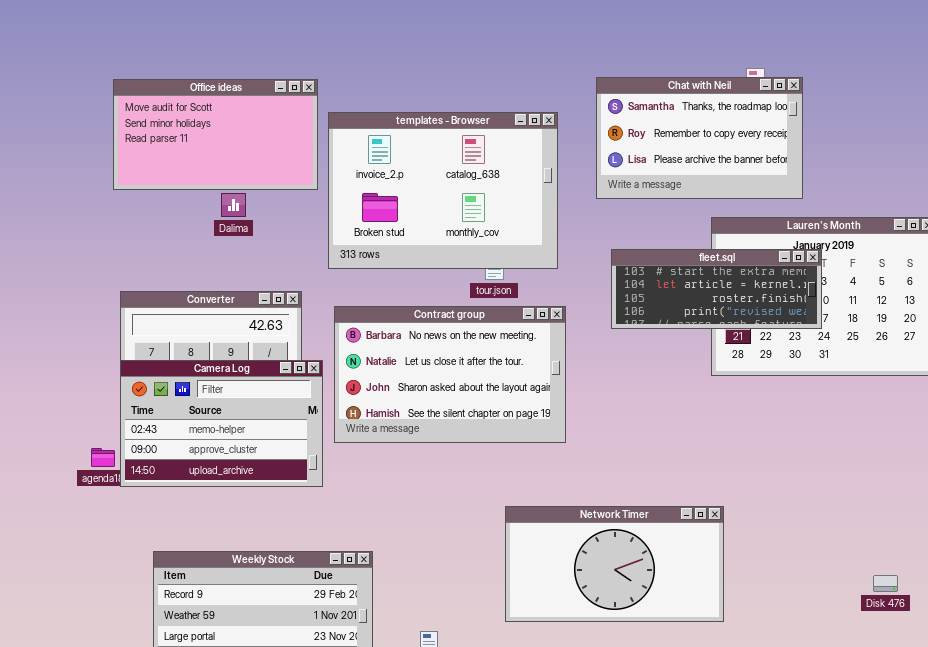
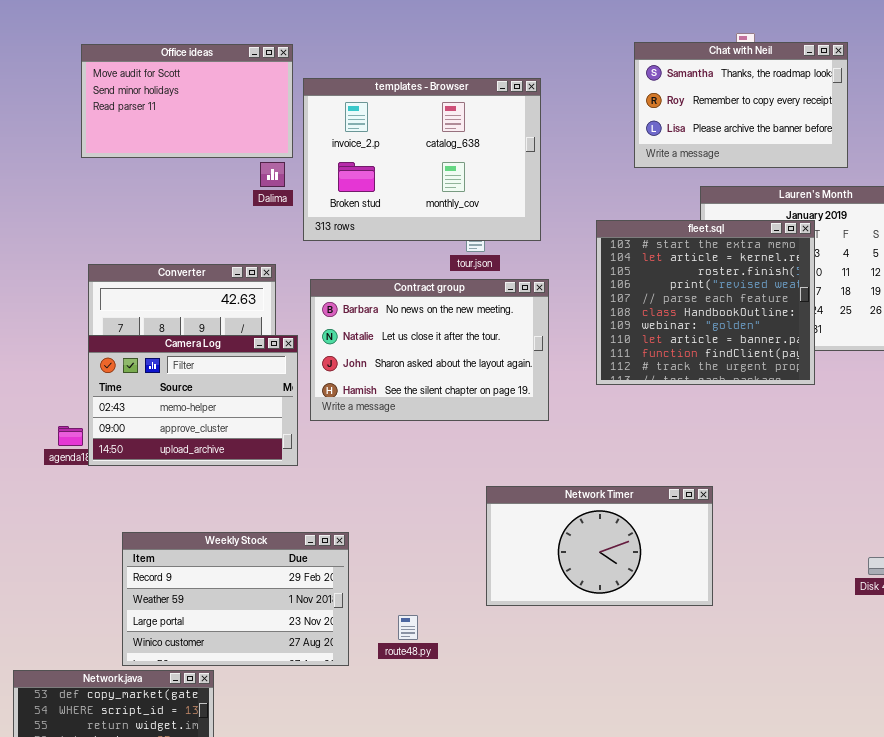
Chat with Neil: [596,77,803,199] -> [634,42,848,168], moved
Dalima: [221,193,246,217] -> [260,162,285,187], moved
fleet.sql: [611,249,822,329] -> [596,220,815,385], resized

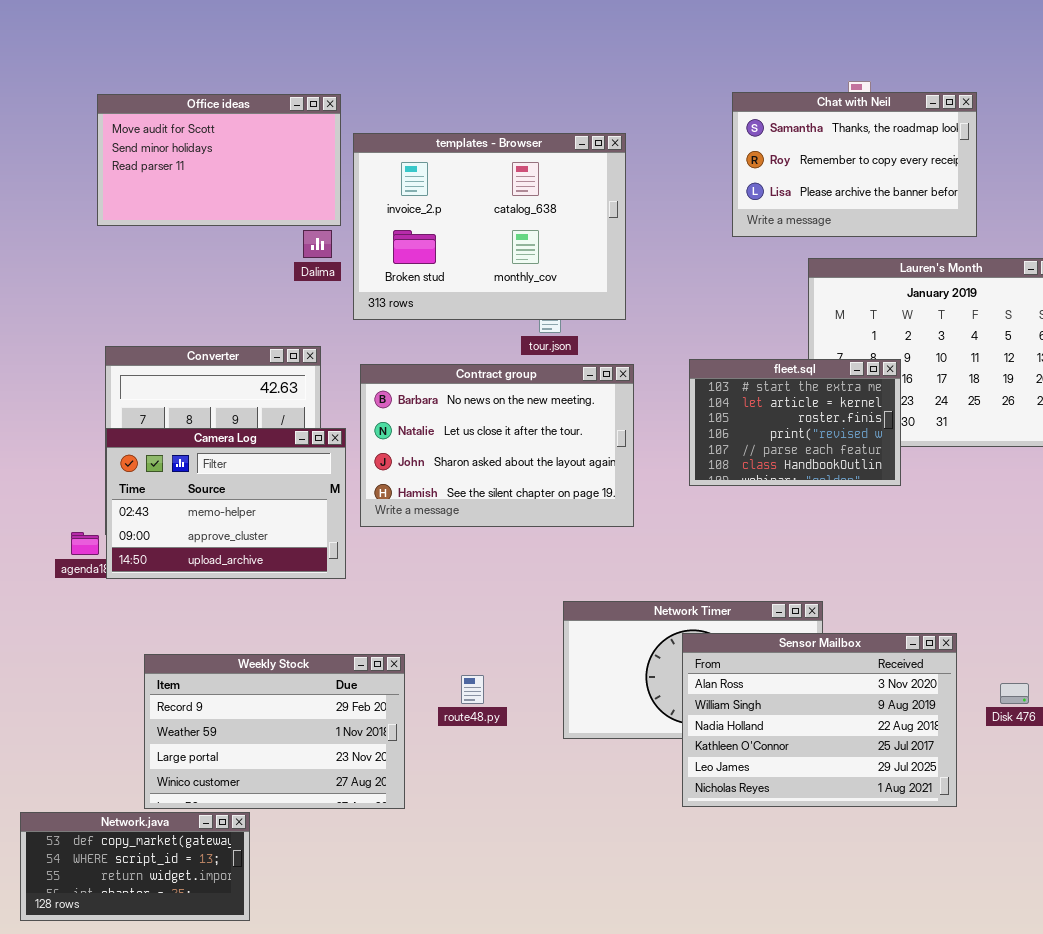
fleet.sql: [596,220,815,385] -> [689,359,901,486], resized
Sensor Mailbox: none -> [682,633,957,807], opened
route48.py: [398,615,418,640] -> [461,675,484,704], moved

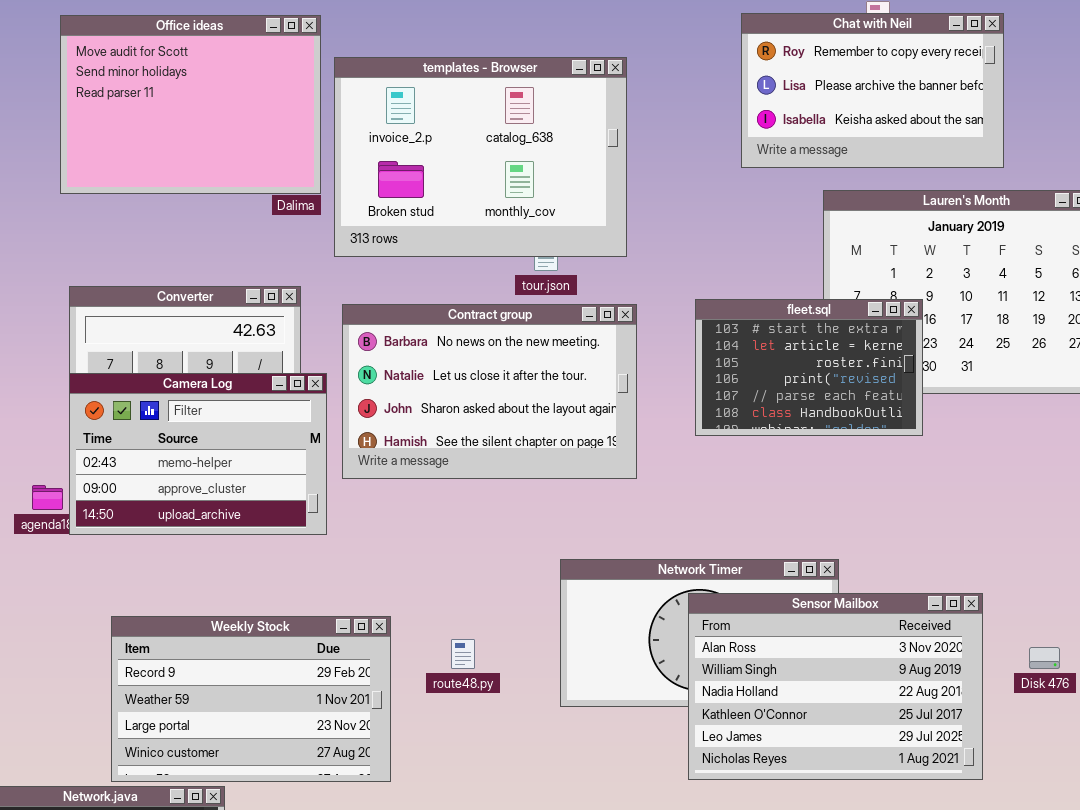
Chat with Neil: [732,92,977,237] -> [741,13,1004,168], scrolled down 1 row
Office ideas: [97,94,341,226] -> [60,15,321,194], resized

